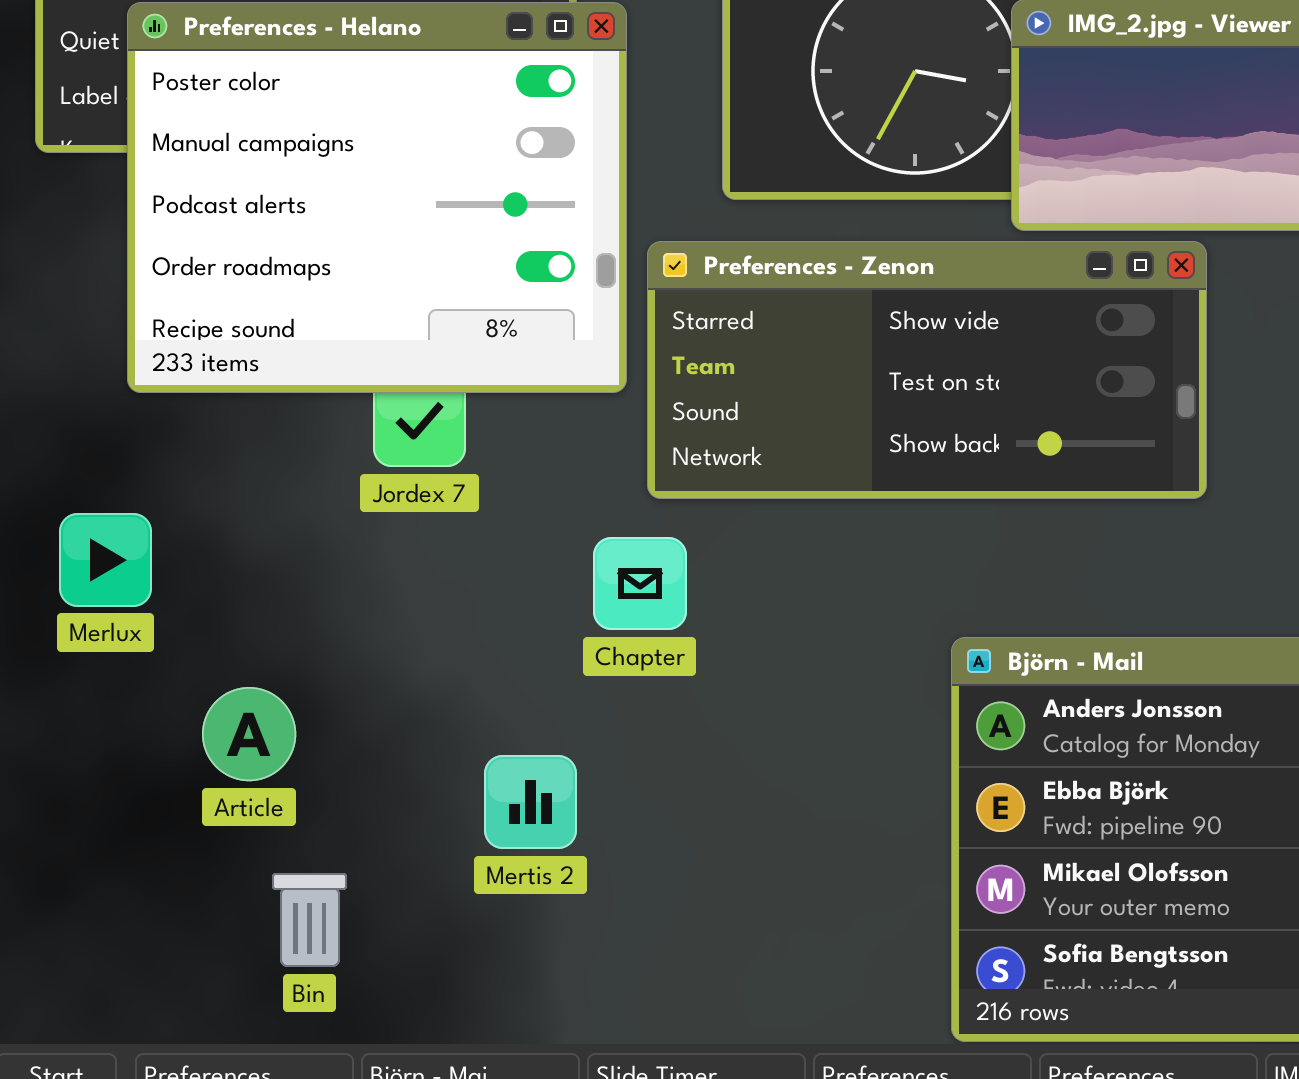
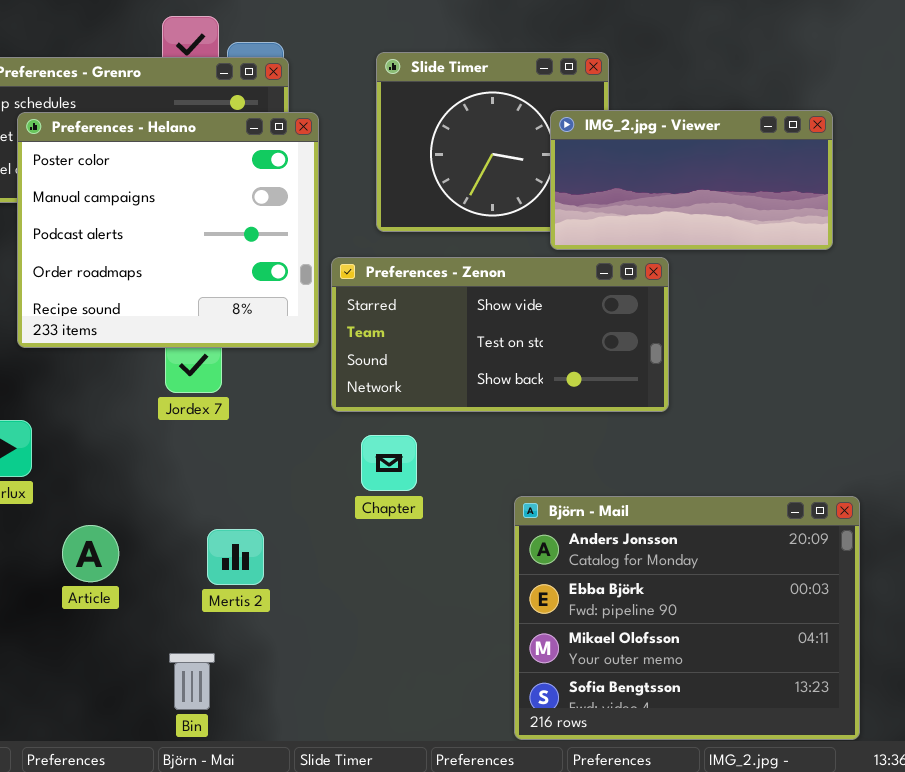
Chapter: [593,537,687,630] -> [361,435,417,491], moved
Mertis 2: [484,755,577,849] -> [207,529,264,585], moved
Bin: [272,873,347,967] -> [169,653,215,710], moved

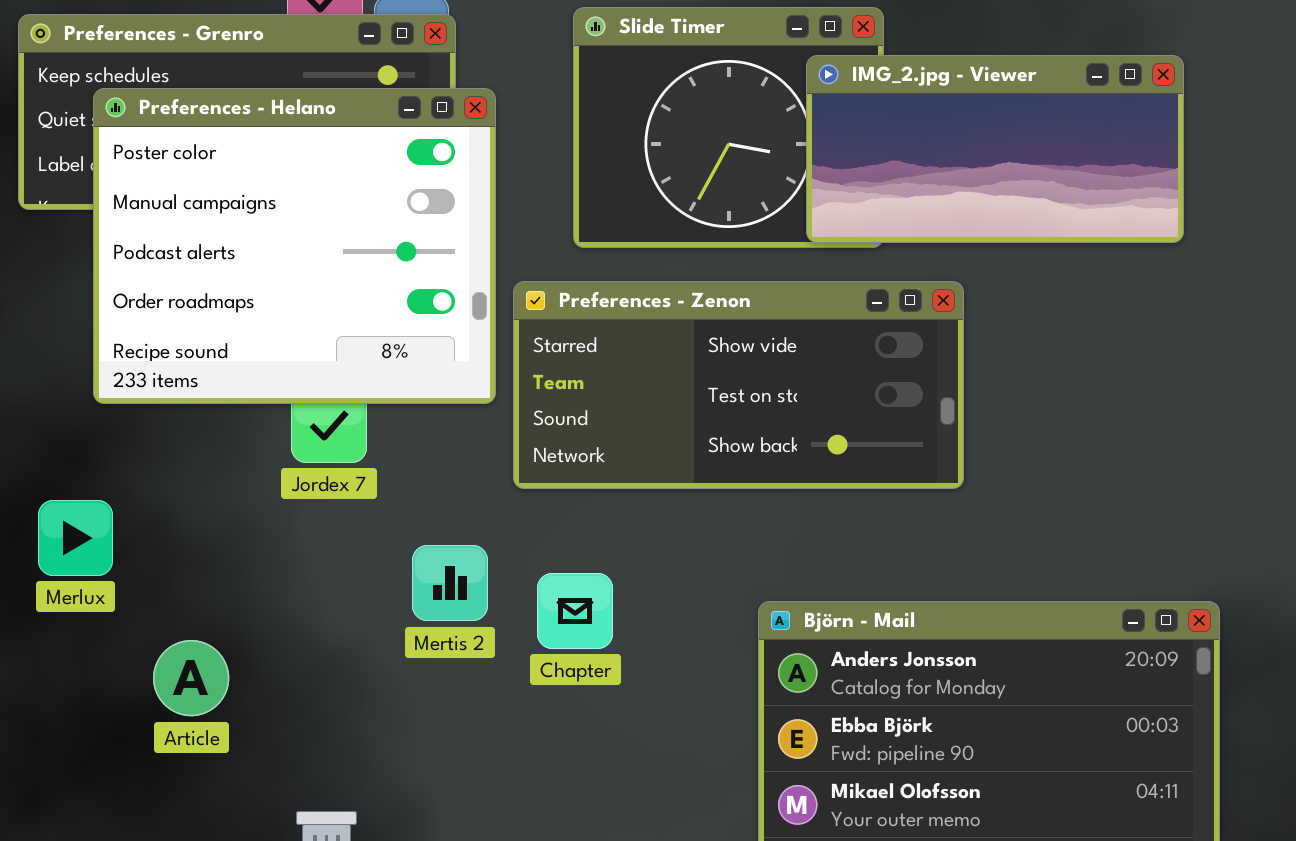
IMG_2.jpg - Viewer: [550,110,833,250] -> [806,55,1184,243], moved
Chapter: [361,435,417,491] -> [537,573,613,649], moved
Mertis 2: [207,529,264,585] -> [412,545,488,621], moved

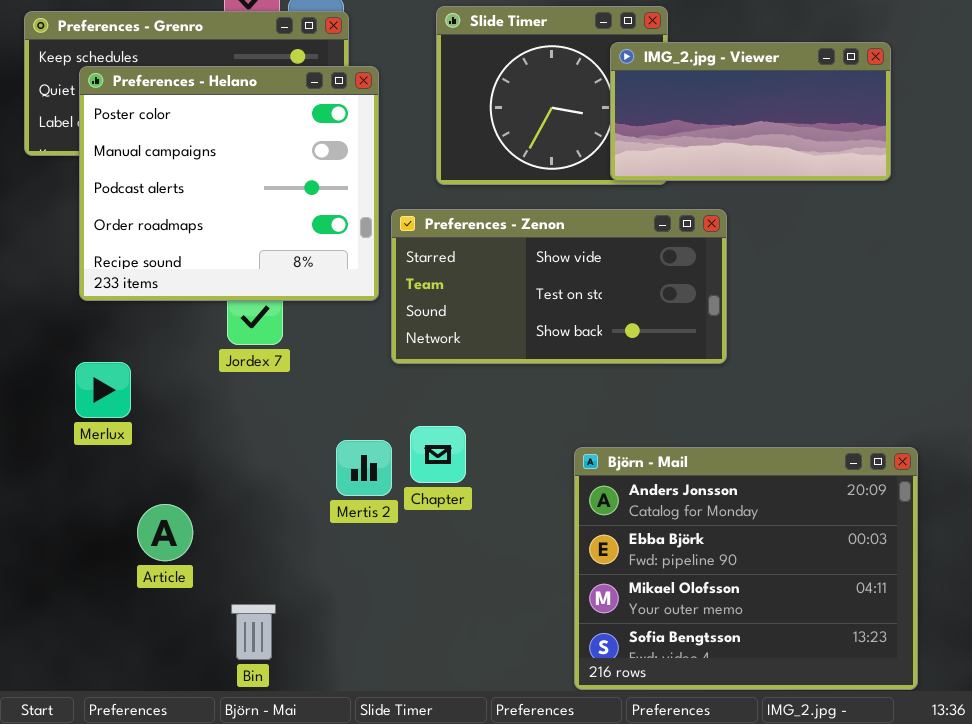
Merlux: [38,500,113,576] -> [75,362,131,418], moved
Mertis 2: [412,545,488,621] -> [336,440,392,496], moved
Article: [153,640,229,716] -> [137,504,193,561], moved

